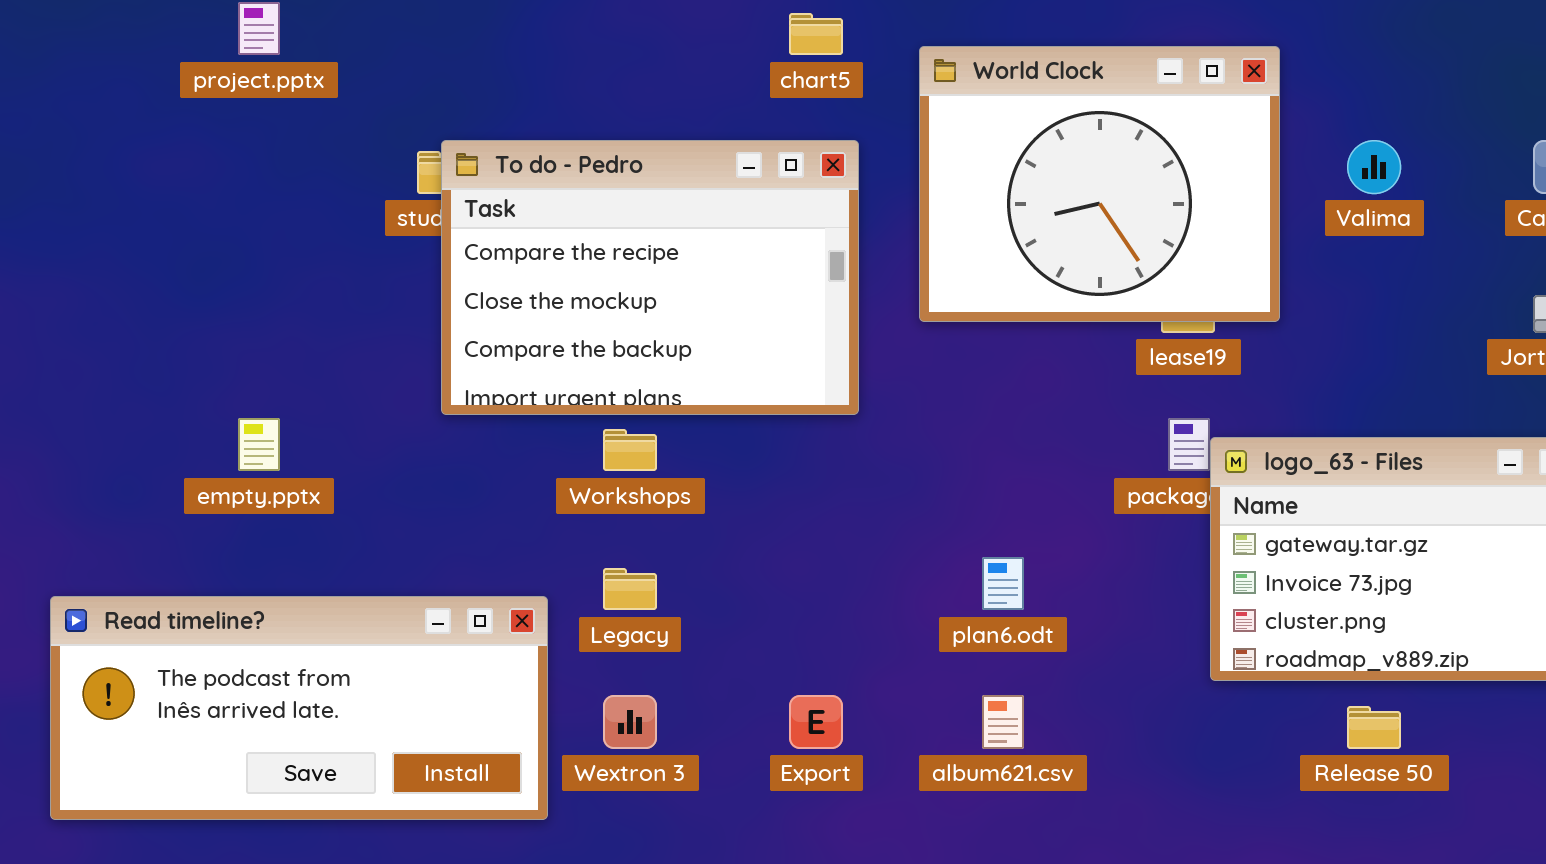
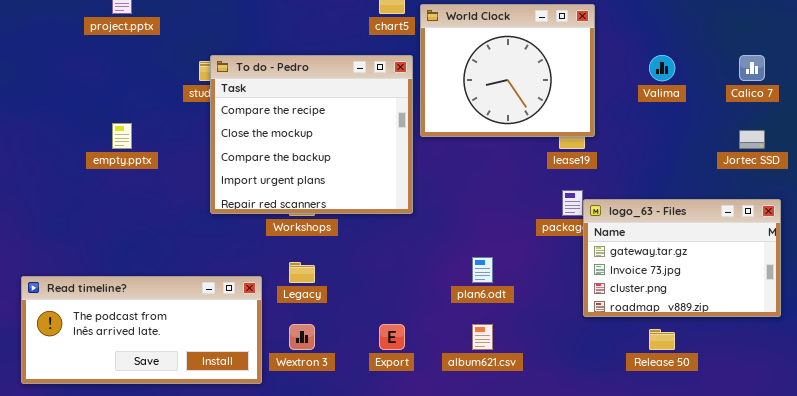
World Clock: [919,46,1280,322] -> [420,4,595,137], moved
To do - Pedro: [441,140,859,415] -> [210,55,413,214], resized
empty.pptx: [238,418,280,471] -> [112,123,132,149], moved

